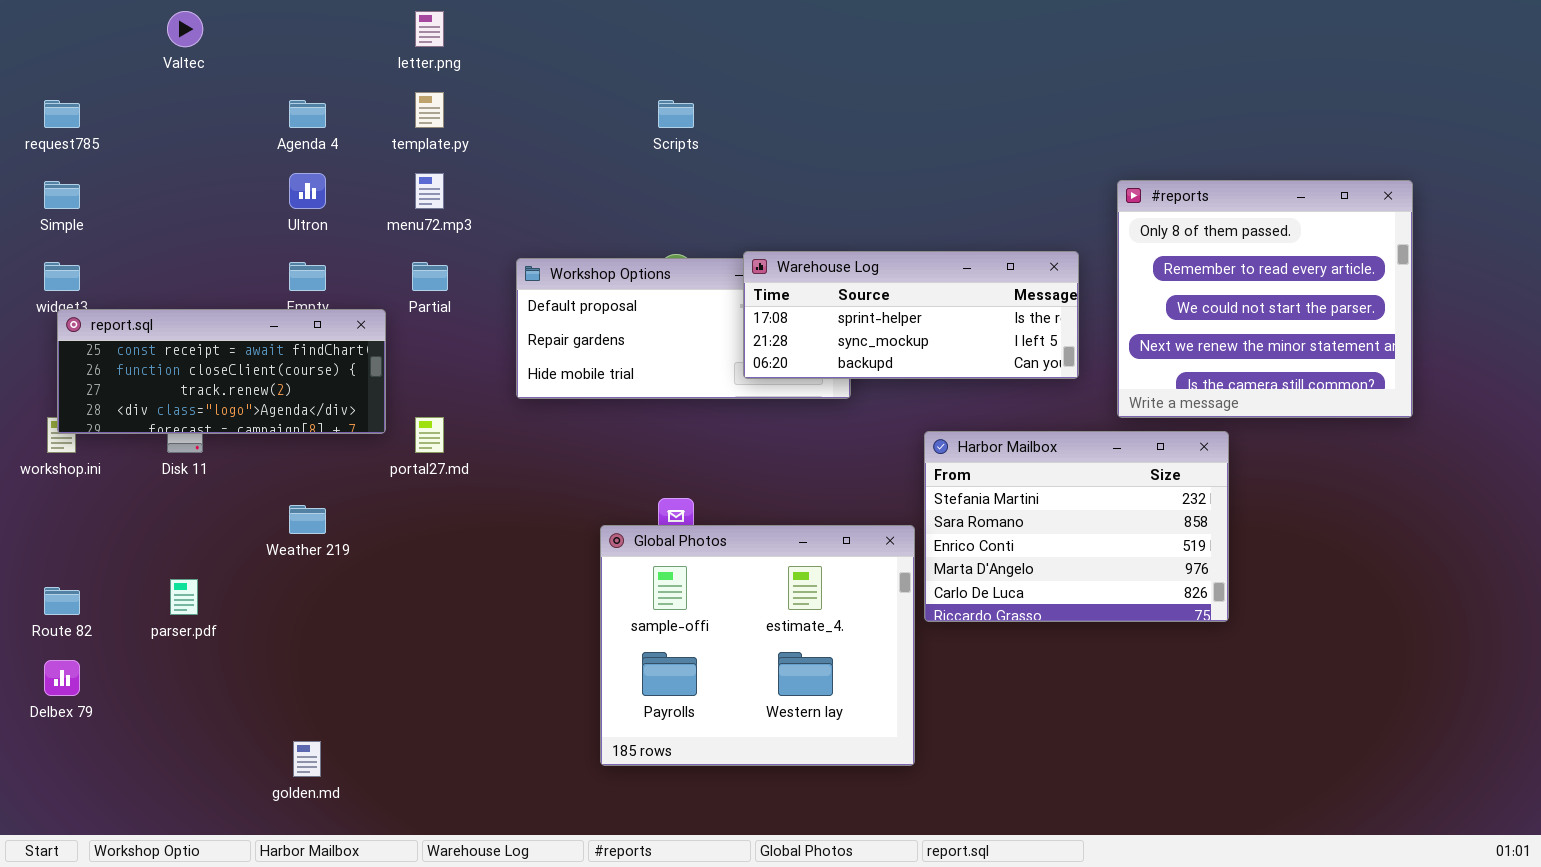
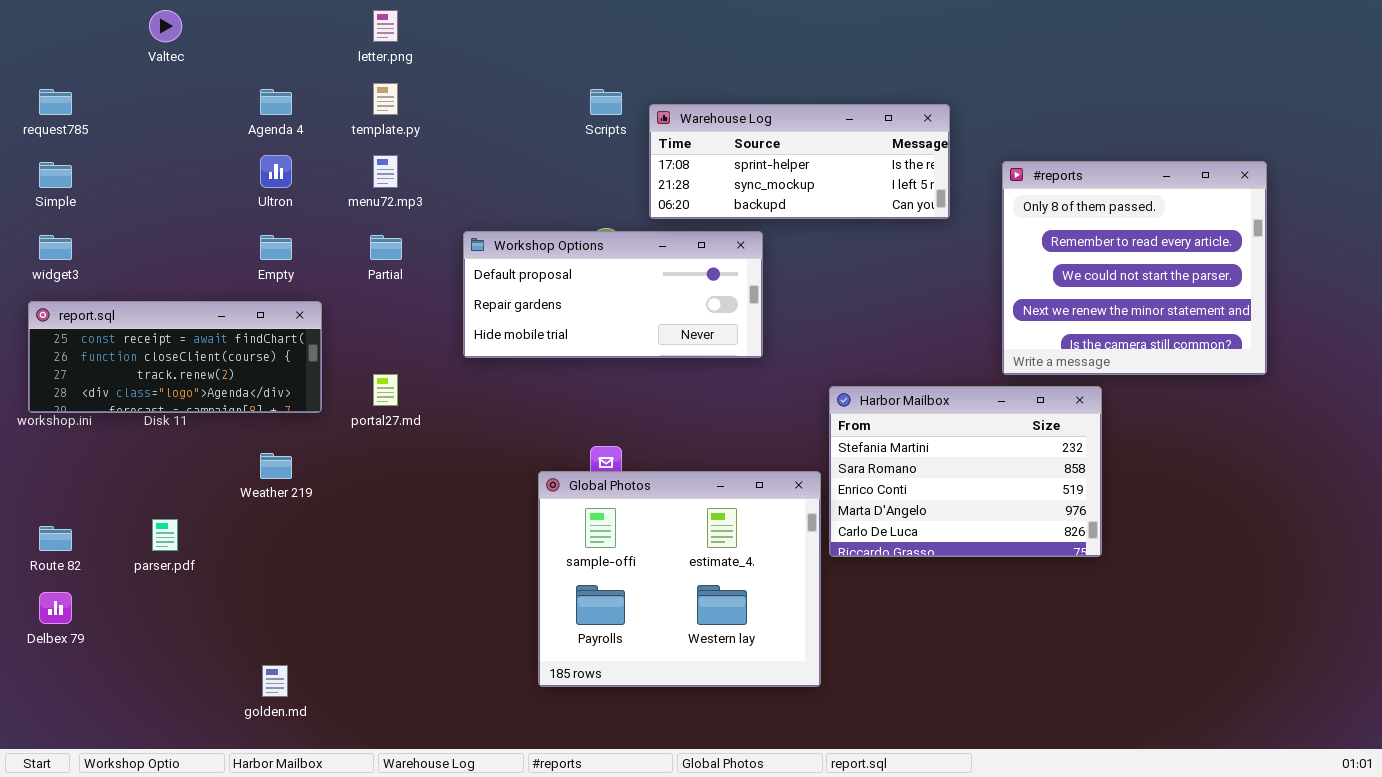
Warehouse Log: [743,251,1079,379] -> [649,104,950,219], moved
report.sql: [57,309,386,434] -> [28,301,322,413], moved

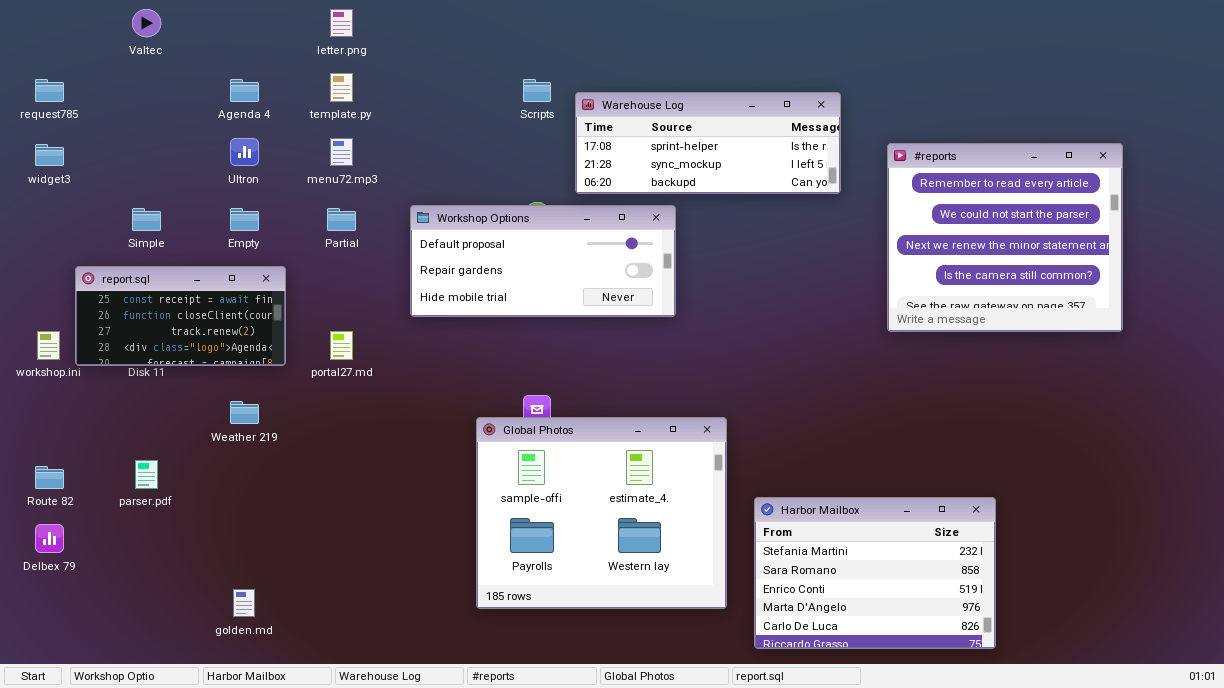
#reports: [1002,161,1267,375] -> [887,143,1123,332], scrolled down 1 row
Simple: [39,162,72,188] -> [132,208,161,231], moved
widget3: [39,235,72,260] -> [35,144,64,166], moved
report.sql: [28,301,322,413] -> [75,266,286,366], resized
Harbor Mailbox: [829,386,1102,557] -> [754,497,996,649], moved

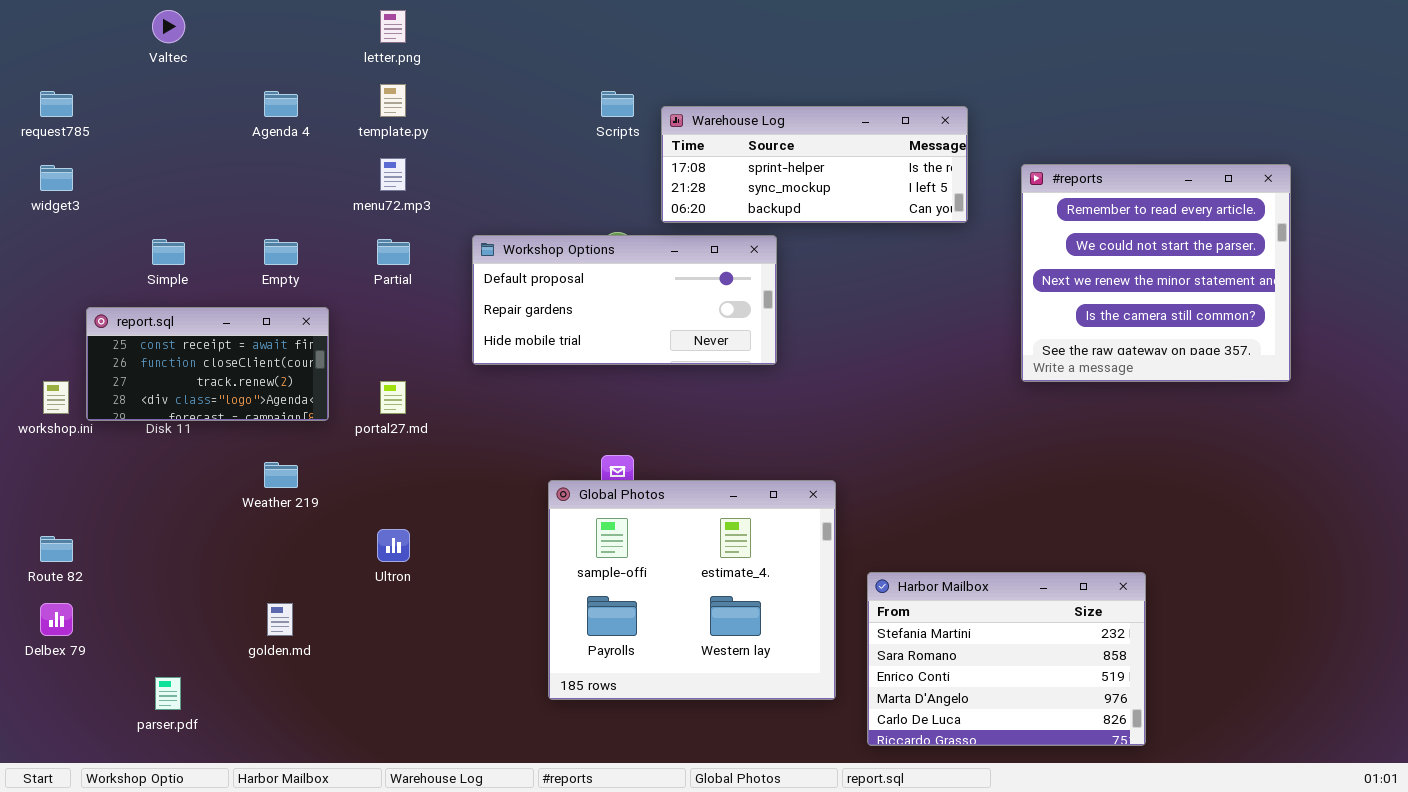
Ultron: [230,138,259,166] -> [377,529,410,562], moved
parser.pdf: [135,460,158,489] -> [155,677,181,710], moved
golden.md: [233,589,255,617] -> [267,603,293,636], moved

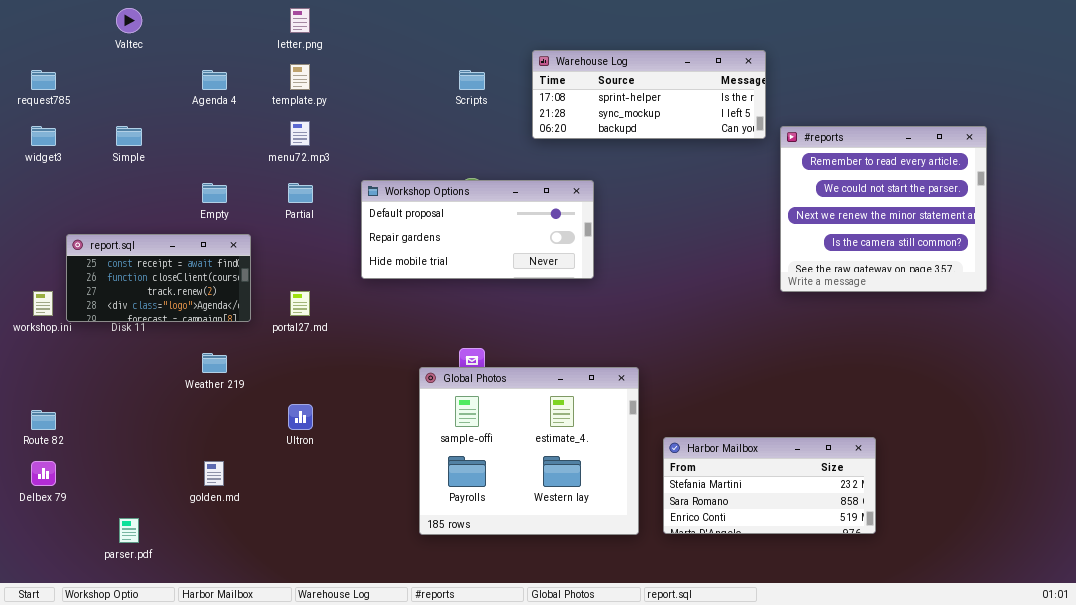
Warehouse Log: [661,106,968,223] -> [532,50,766,139], moved
Simple: [152,239,185,265] -> [116,126,142,146], moved
Harbor Mailbox: [867,572,1146,746] -> [663,437,876,534], resized

